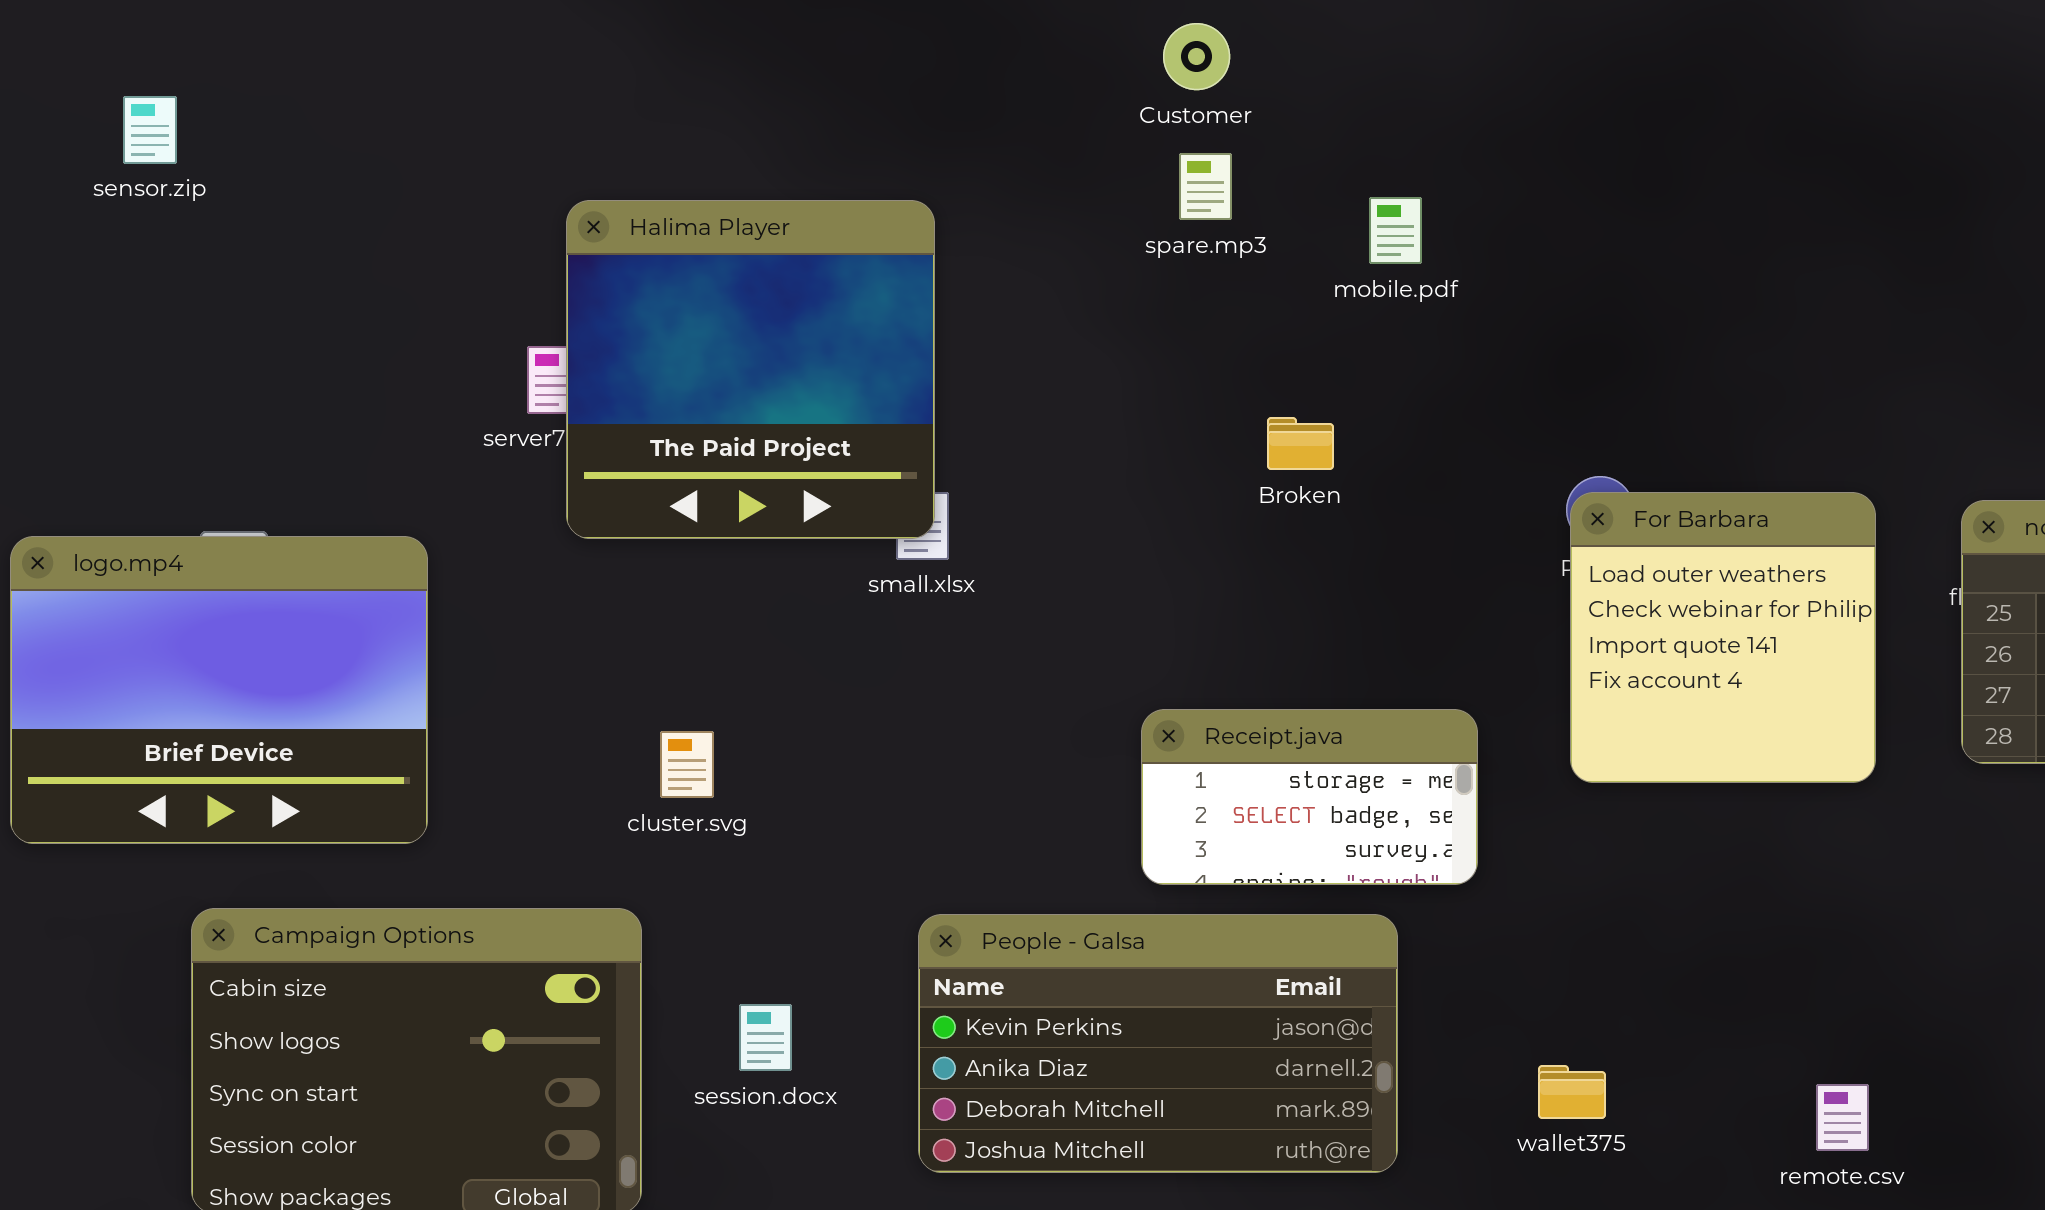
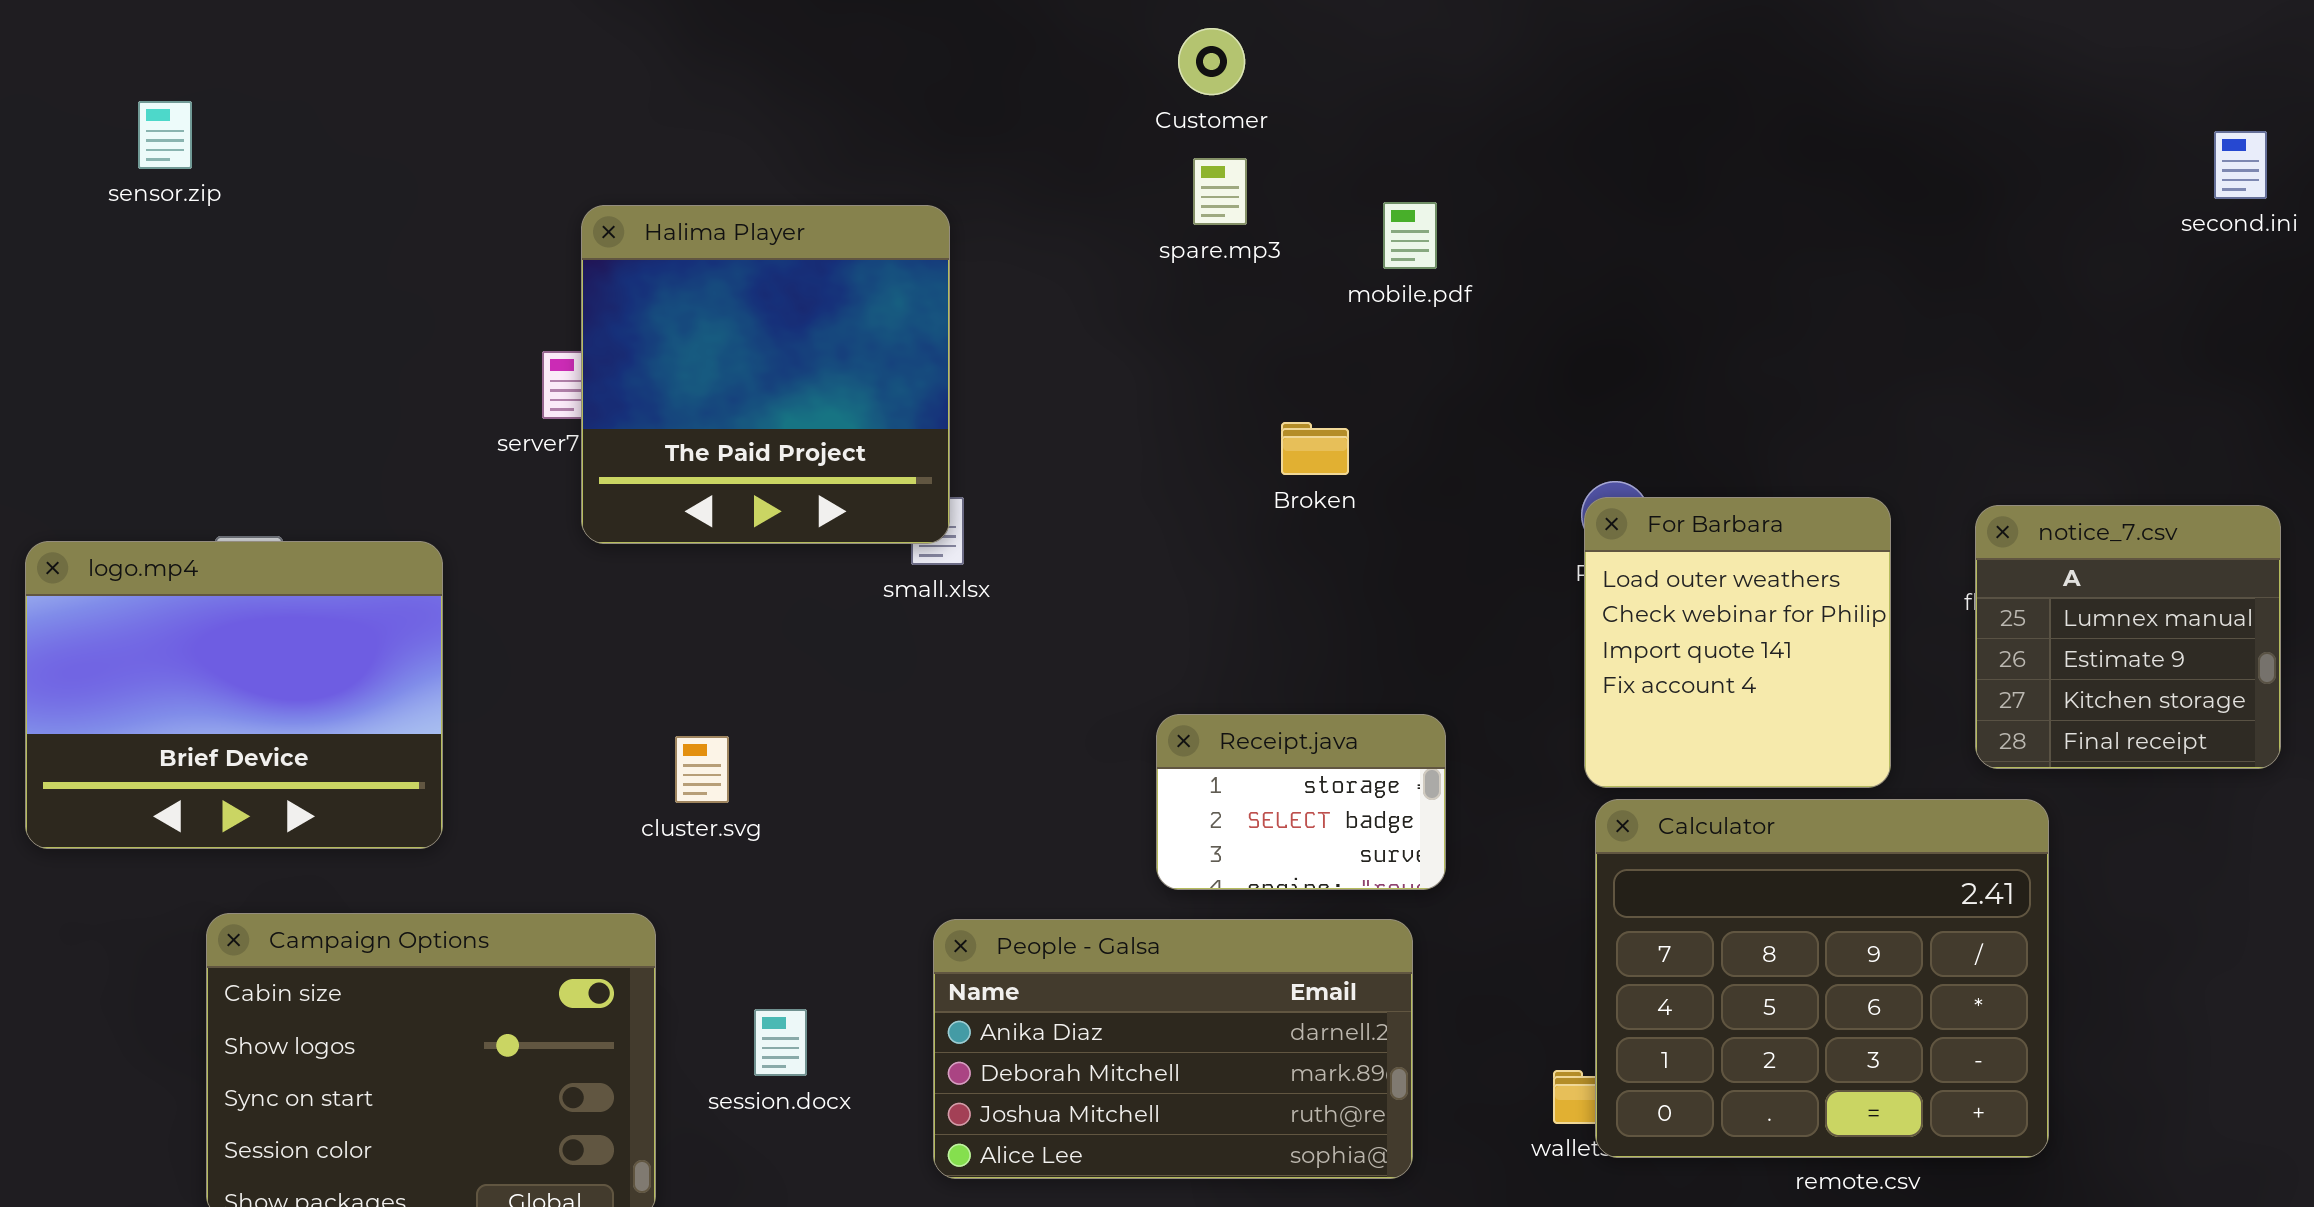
Receipt.java: [1141,709,1478,885] -> [1156,714,1446,890], resized
Calculator: none -> [1595,799,2049,1158], opened
People - Galsa: [918,914,1398,1173] -> [933,919,1413,1179], scrolled down 1 row

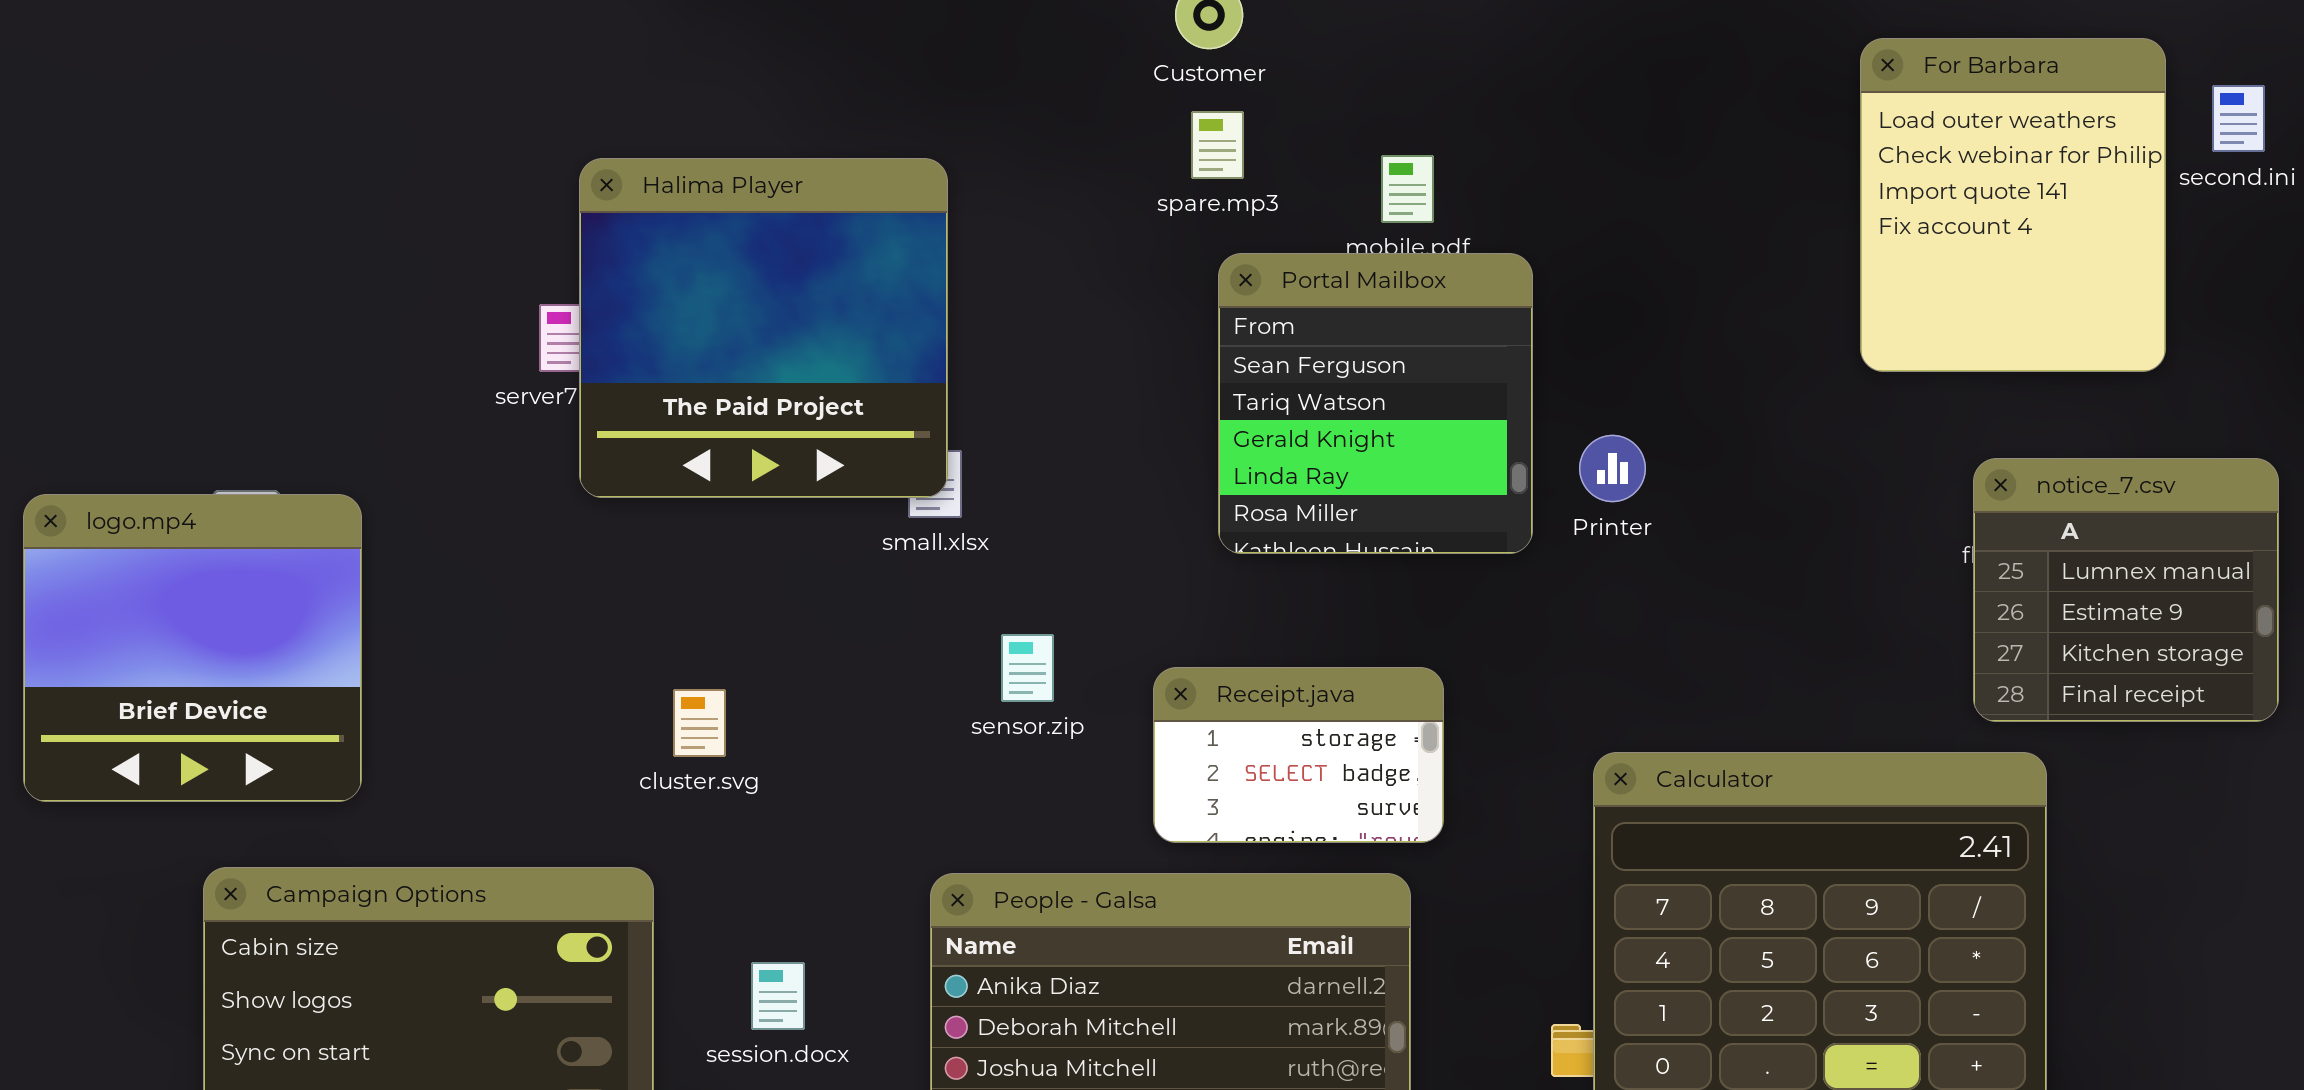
sensor.zip: [138,101,192,169] -> [1001,634,1054,702], moved
Portal Mailbox: none -> [1218,253,1533,554], opened
For Barbara: [1584,497,1891,788] -> [1860,38,2166,372], moved, resized
logo.mp4: [25,541,443,849] -> [23,494,362,802], resized

